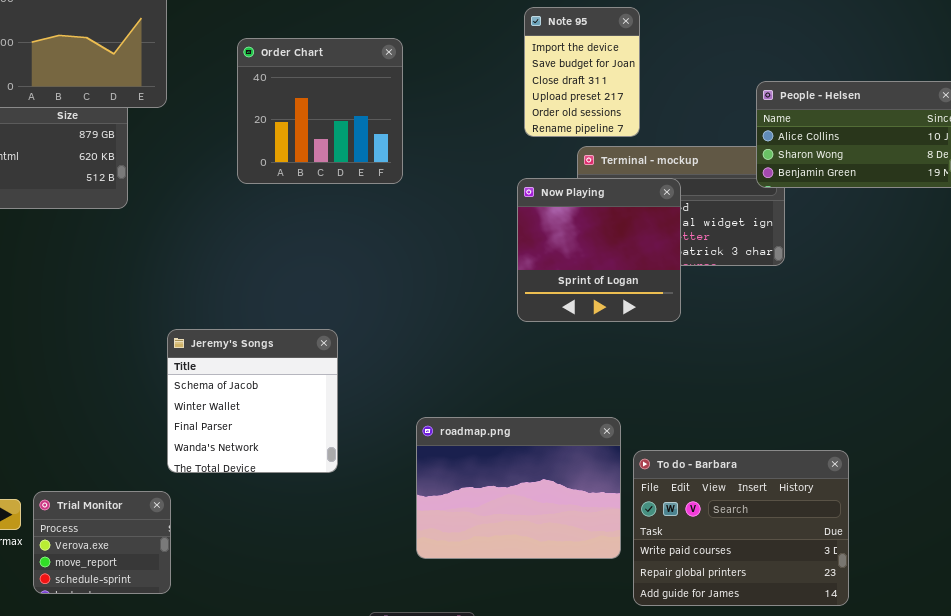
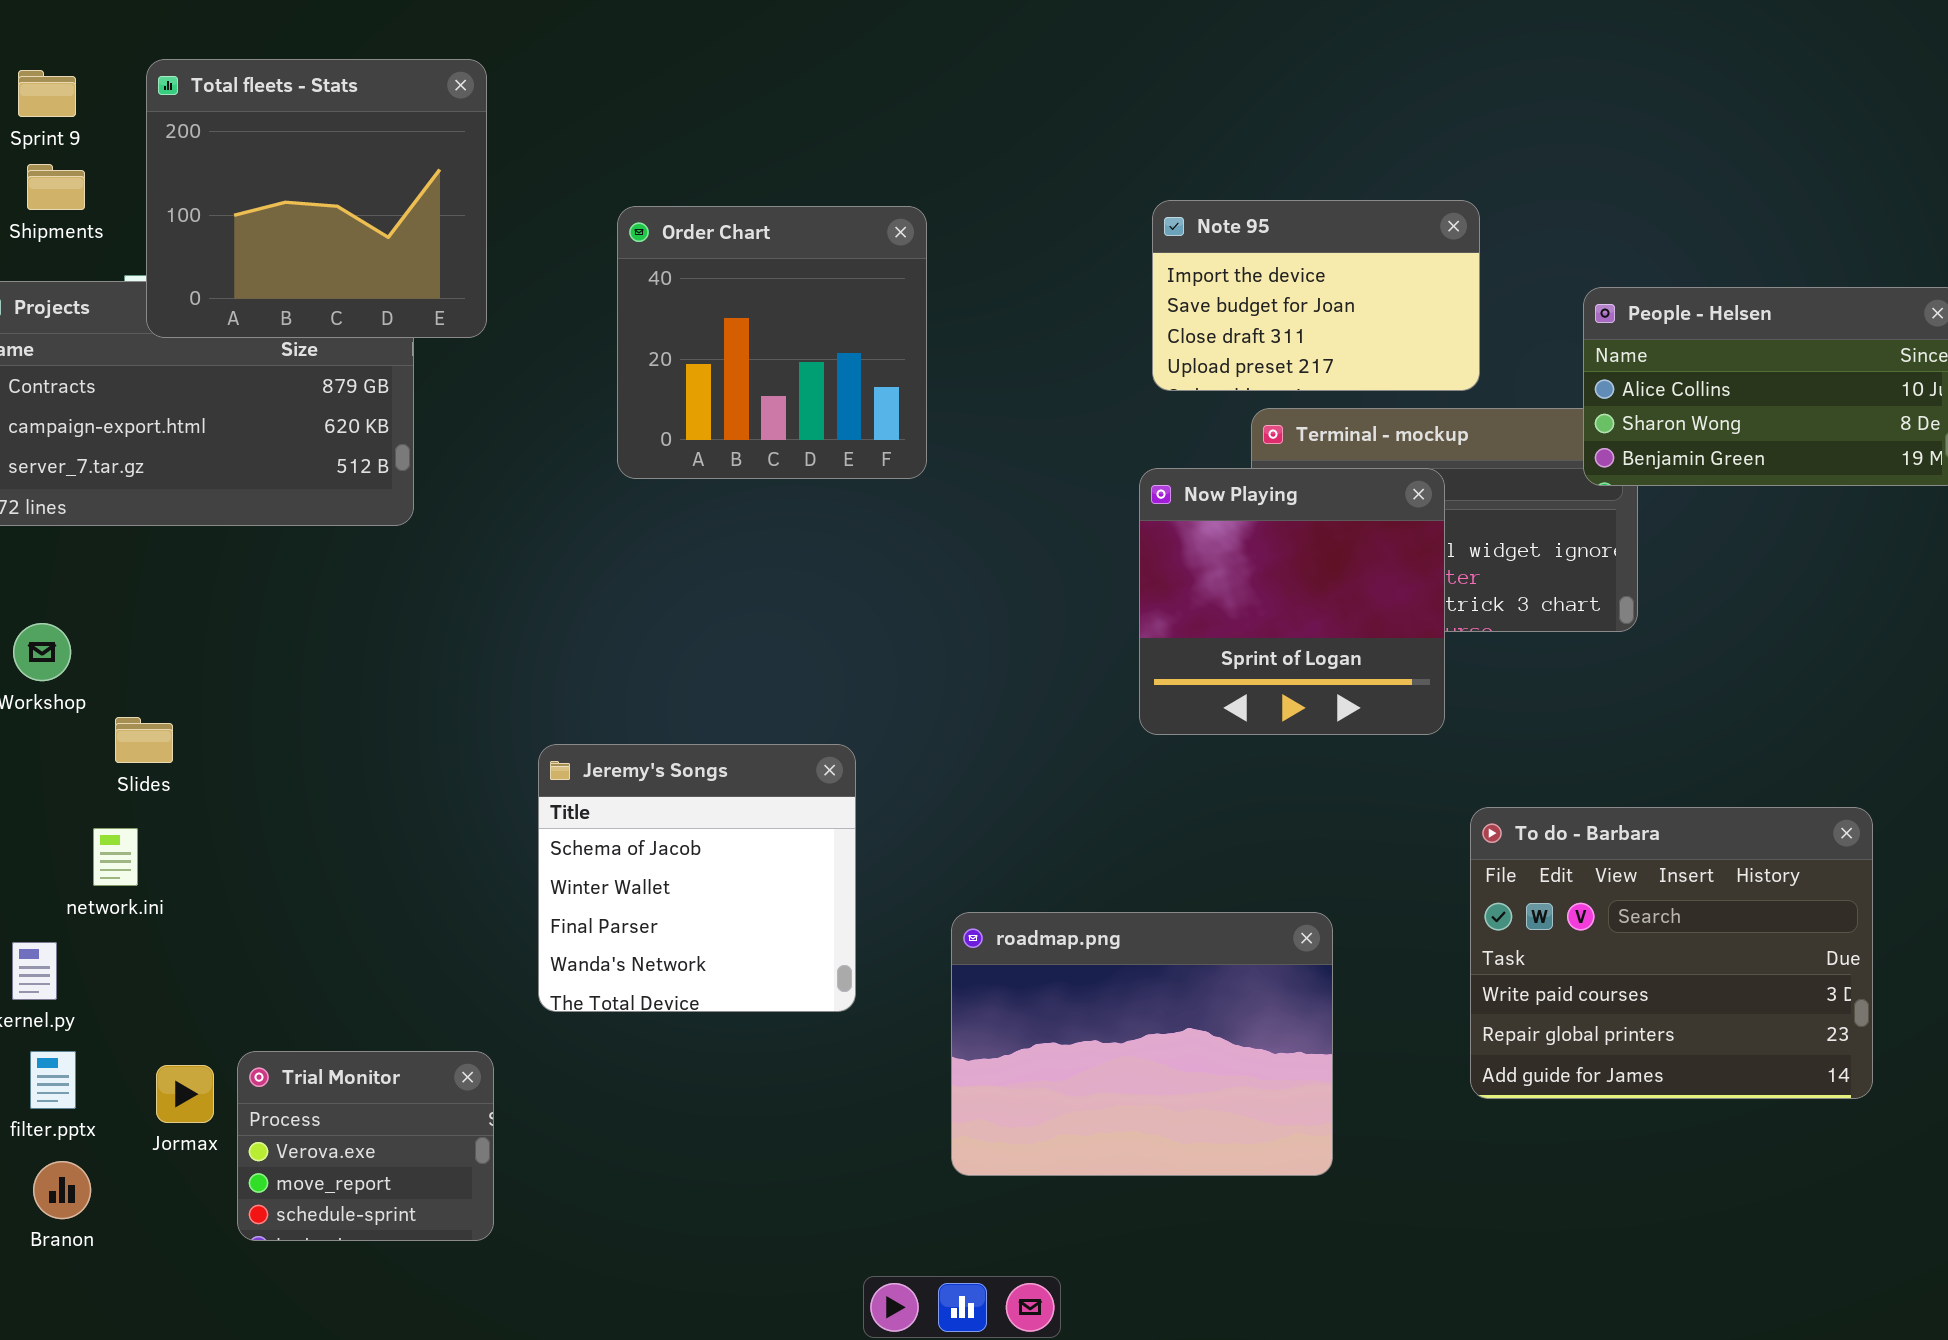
Note 95: [524,7,640,137] -> [1152,200,1480,391], resized
Jeremy's Songs: [167,329,338,473] -> [538,744,856,1012], moved
To do - Barbara: [633,450,849,606] -> [1470,807,1873,1099], moved

